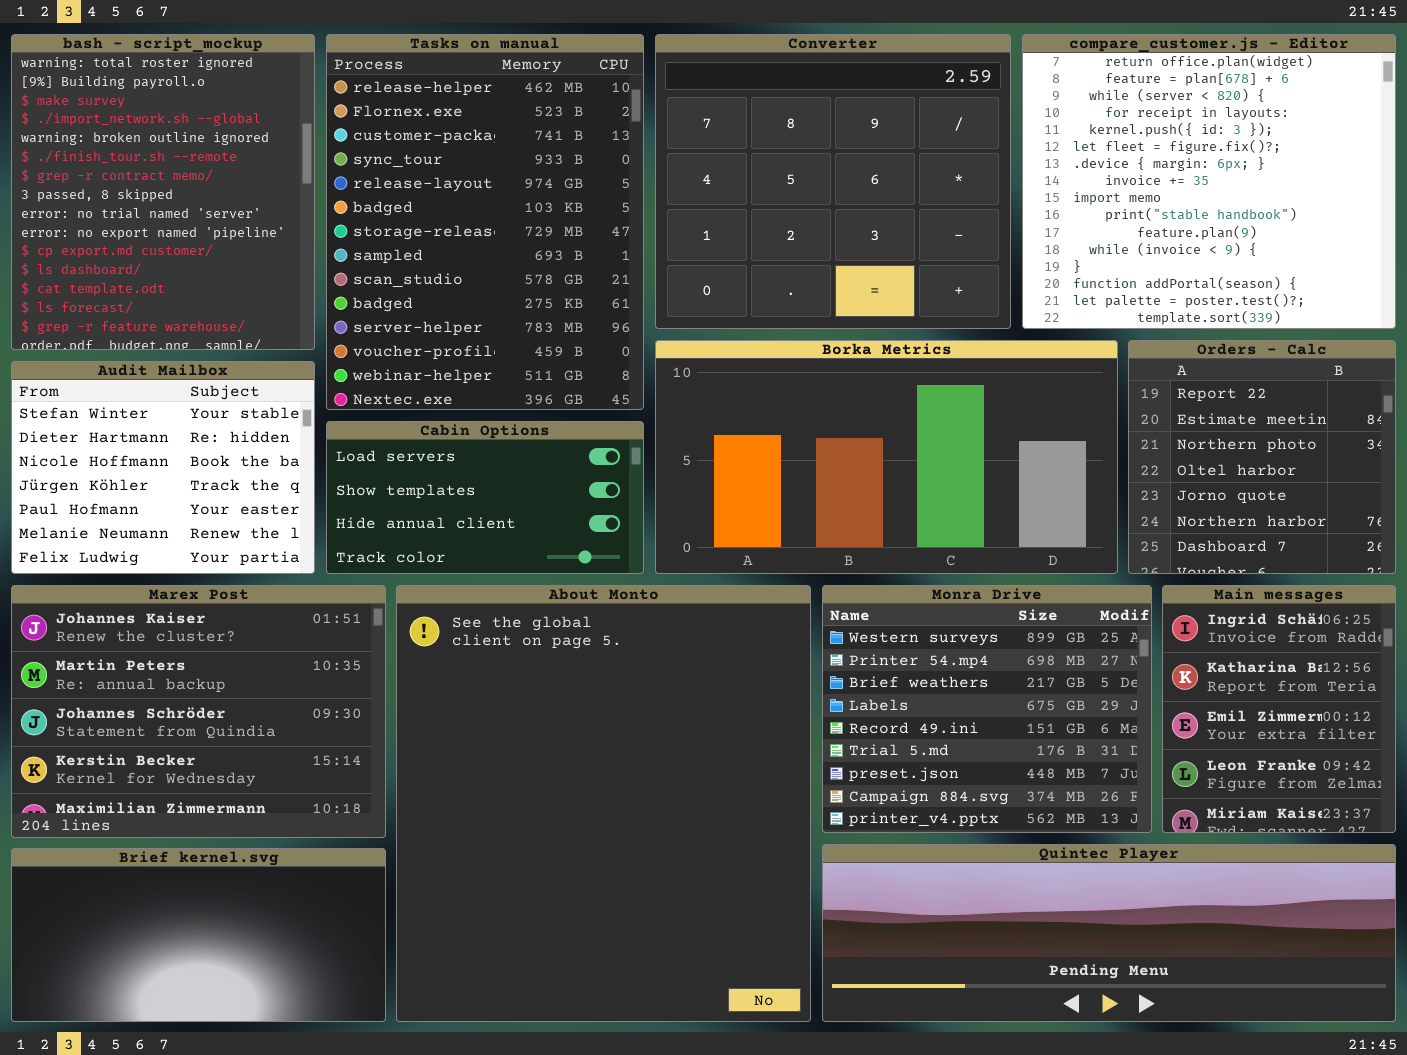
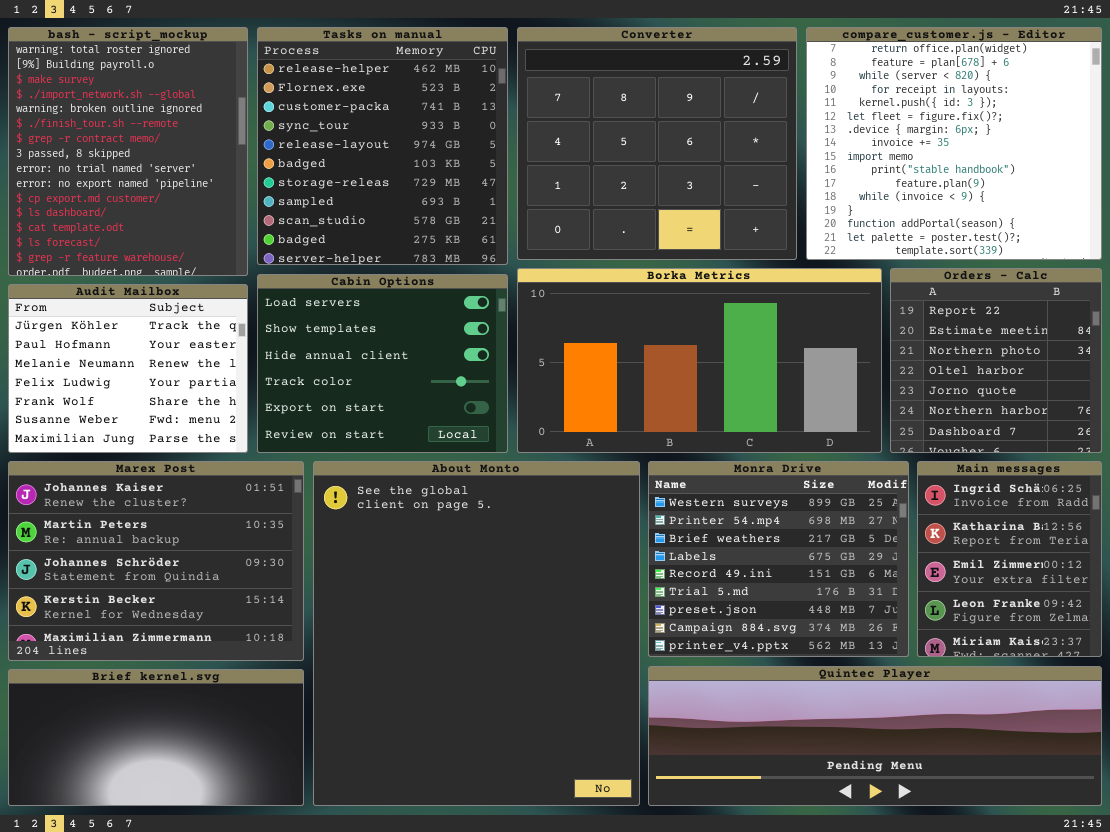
Tasks on manual: [326,34,644,410] -> [257,27,508,265], resized
Audit Mailbox: [11,361,315,574] -> [8,284,248,453], scrolled down 3 rows
Cabin Options: [326,421,644,574] -> [257,274,508,453], resized

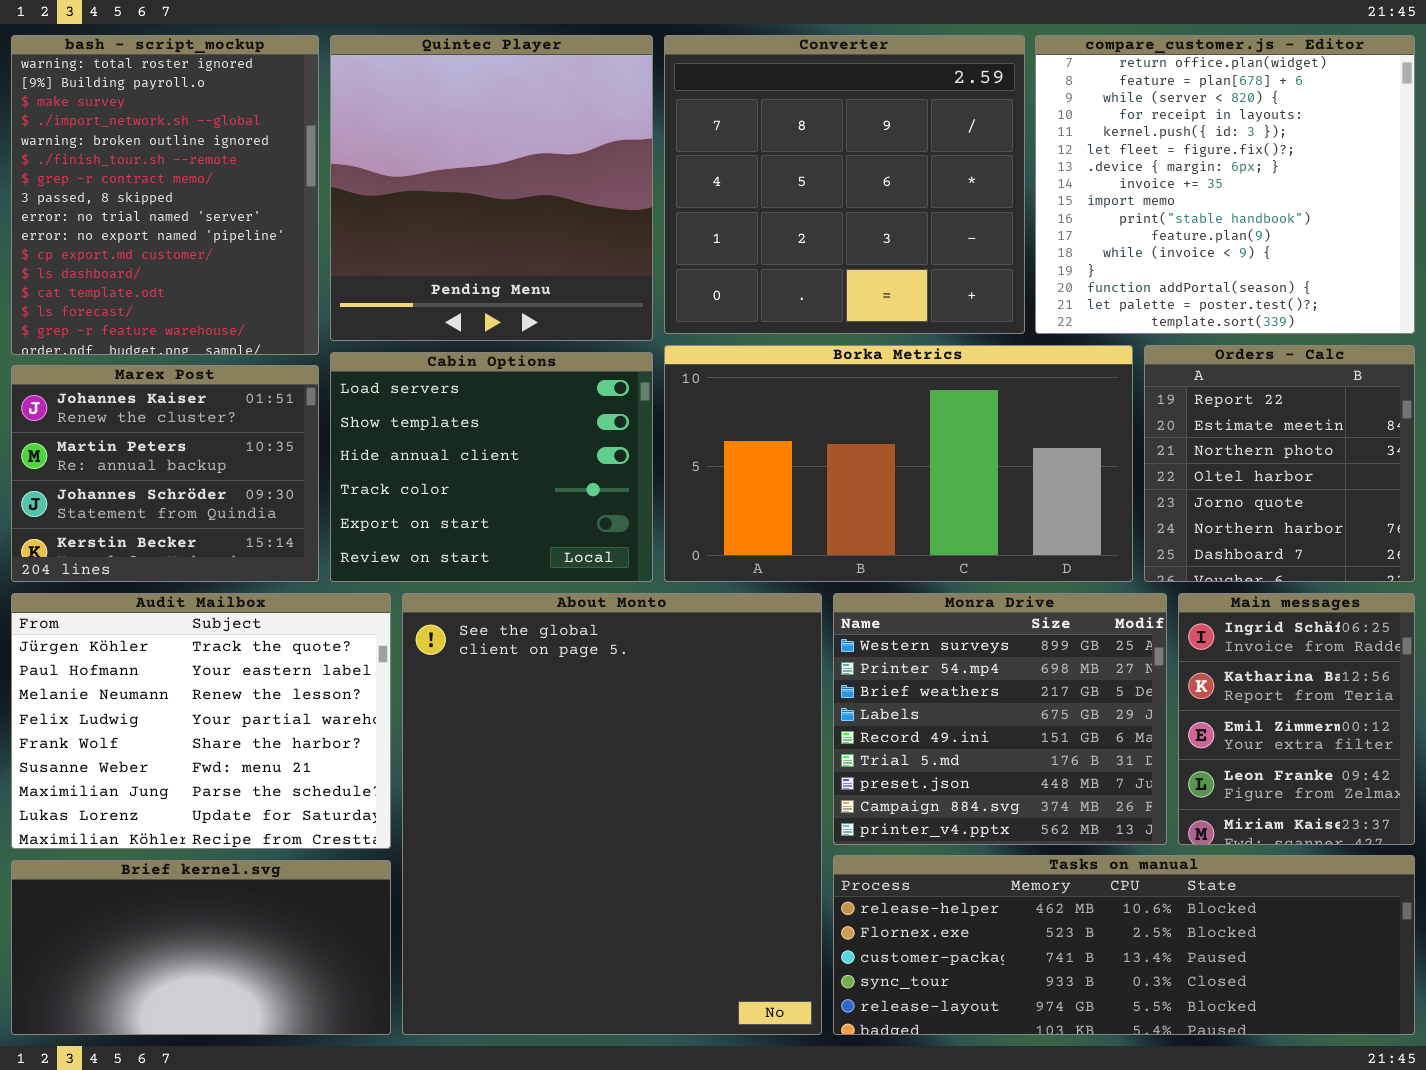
Tasks on manual: [257,27,508,265] -> [833,855,1415,1035], moved, resized
Audit Mailbox: [8,284,248,453] -> [11,593,391,849], moved, resized
Marex Post: [8,461,304,661] -> [11,365,319,582], moved, resized
Quintec Player: [648,666,1102,806] -> [330,35,653,341], moved, resized

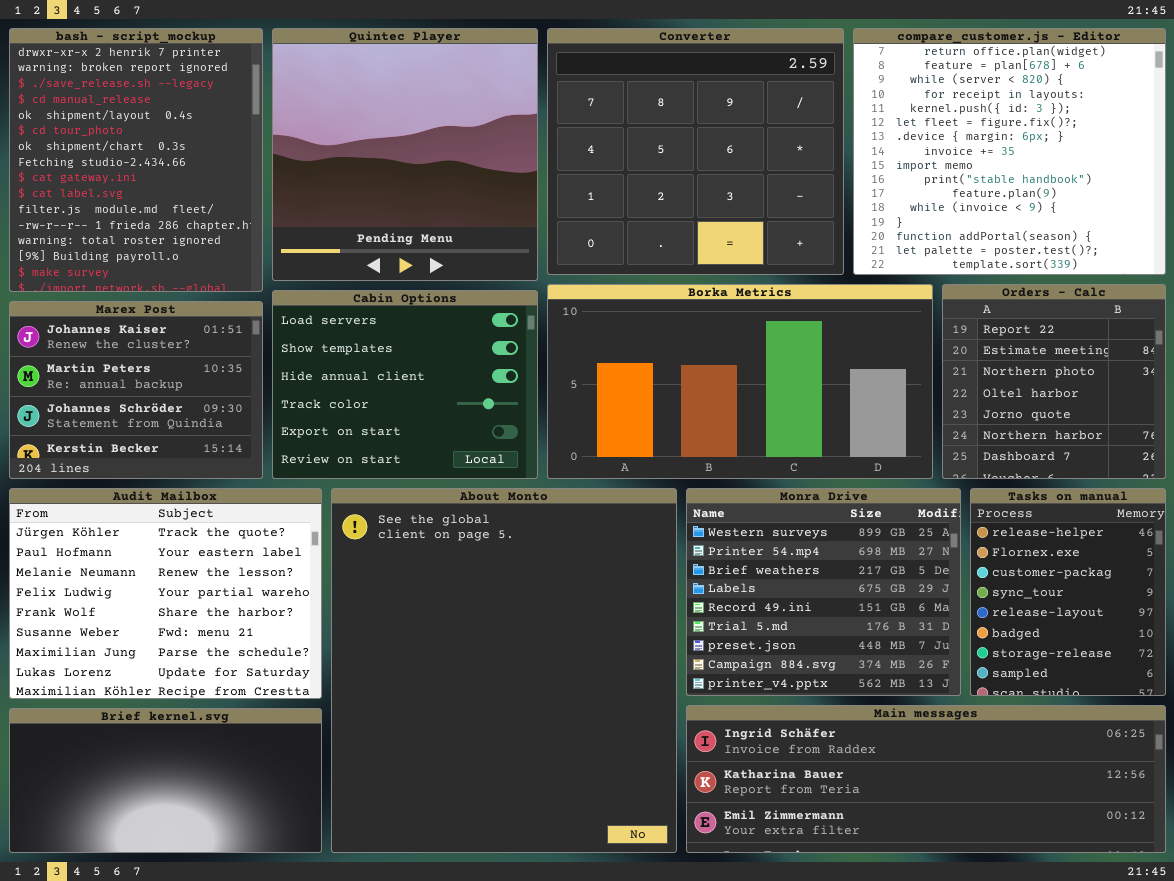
bash - script_mockup: [11,35,319,355] -> [9,28,263,292], scrolled up 12 rows
Main messages: [1178,593,1415,845] -> [686,705,1166,853], moved, resized
Tasks on manual: [833,855,1415,1035] -> [970,488,1166,696], moved, resized

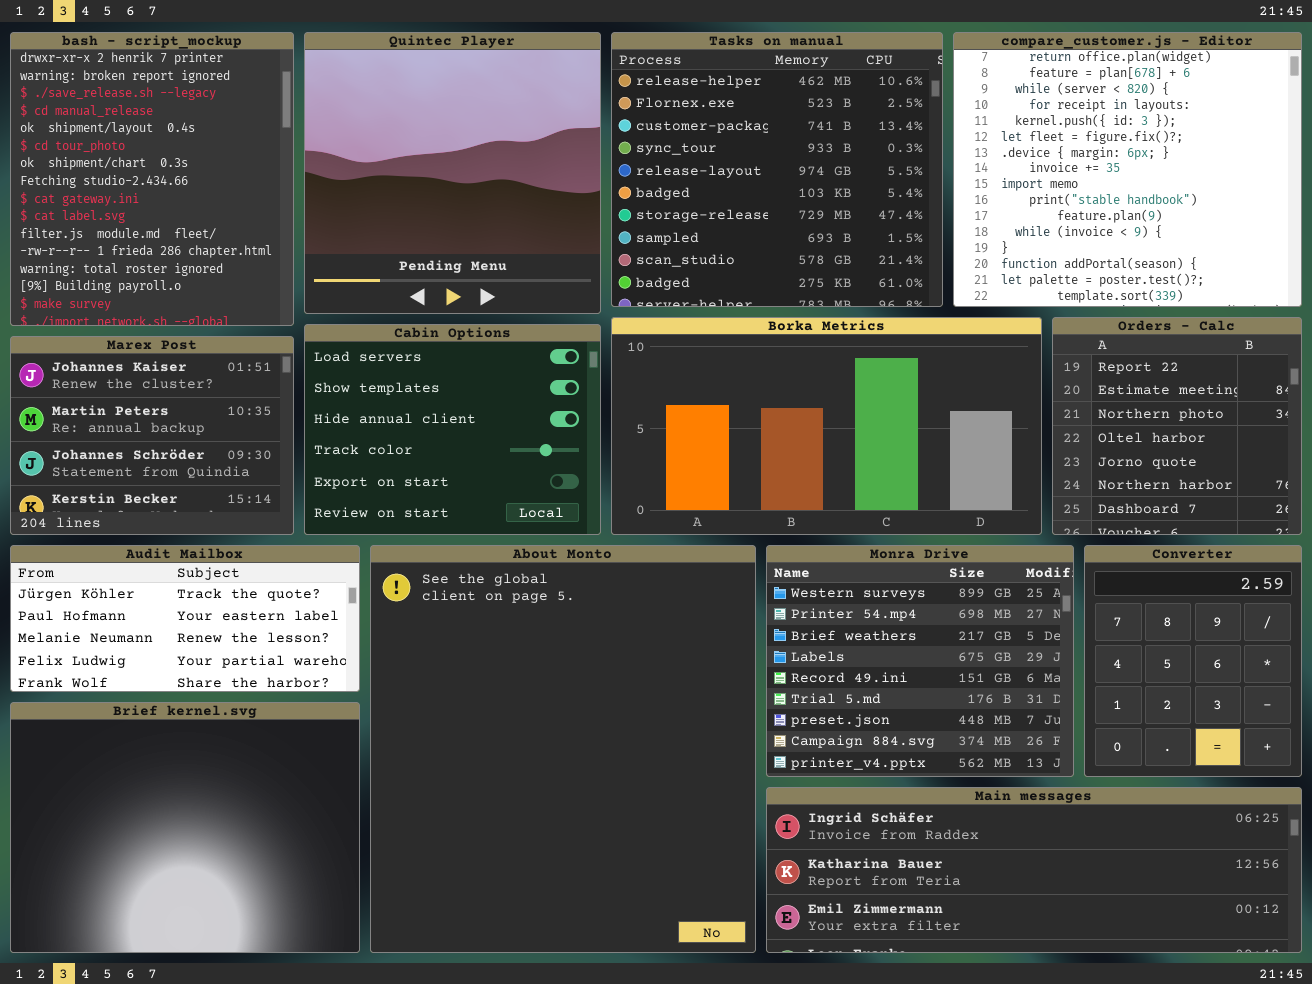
Converter: [547,28,844,275] -> [1084,545,1302,777], moved, resized
Audit Mailbox: [9,488,322,699] -> [10,545,360,692], resized
Tasks on manual: [970,488,1166,696] -> [611,32,943,307], moved, resized
Brief kernel.svg: [9,708,322,853] -> [10,702,360,953], resized

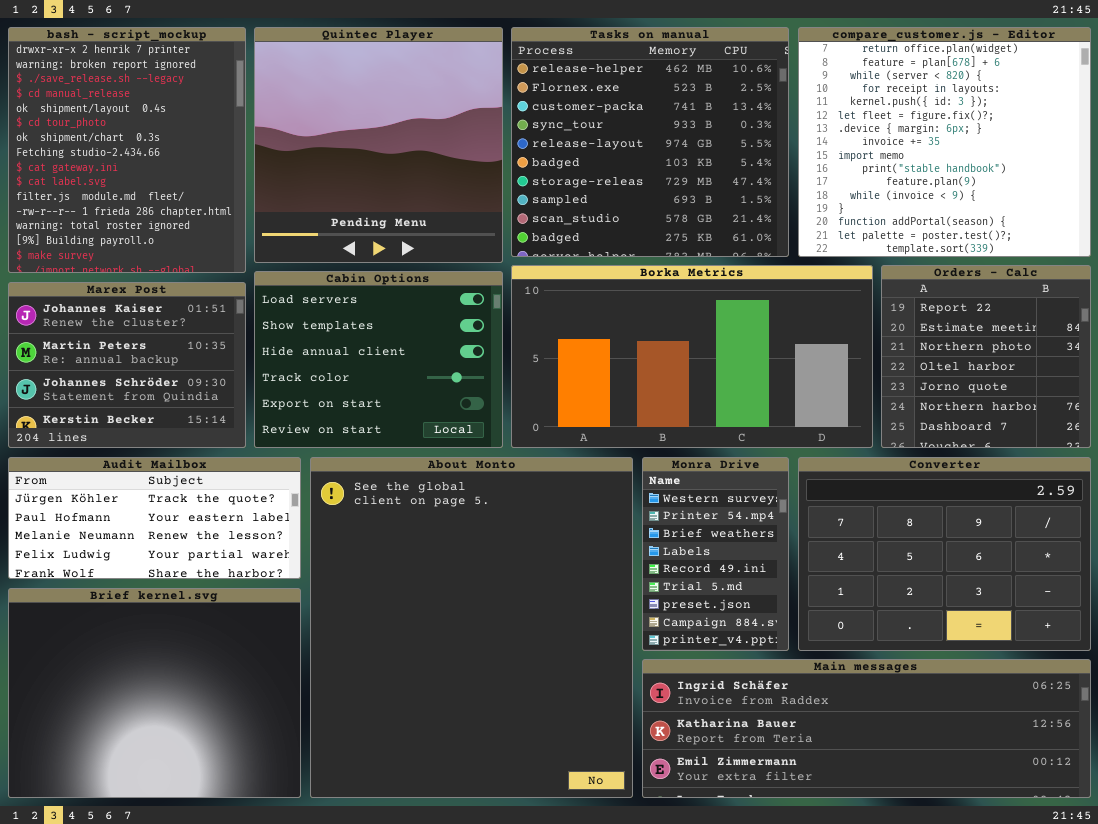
Monra Drive: [766,545,1074,777] -> [642,457,789,651], resized
Converter: [1084,545,1302,777] -> [798,457,1091,651], resized

